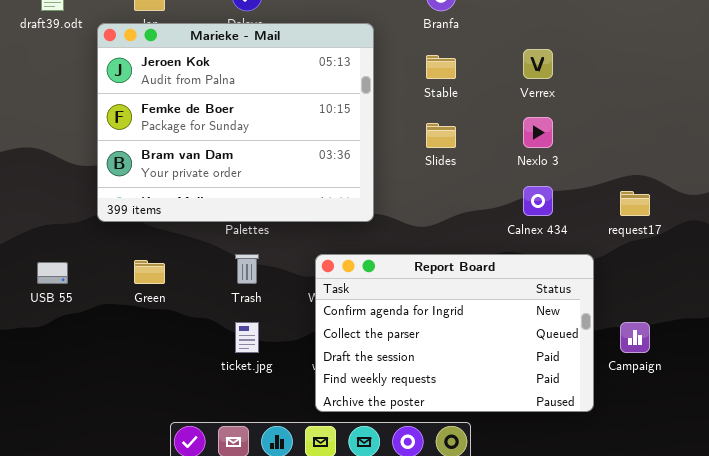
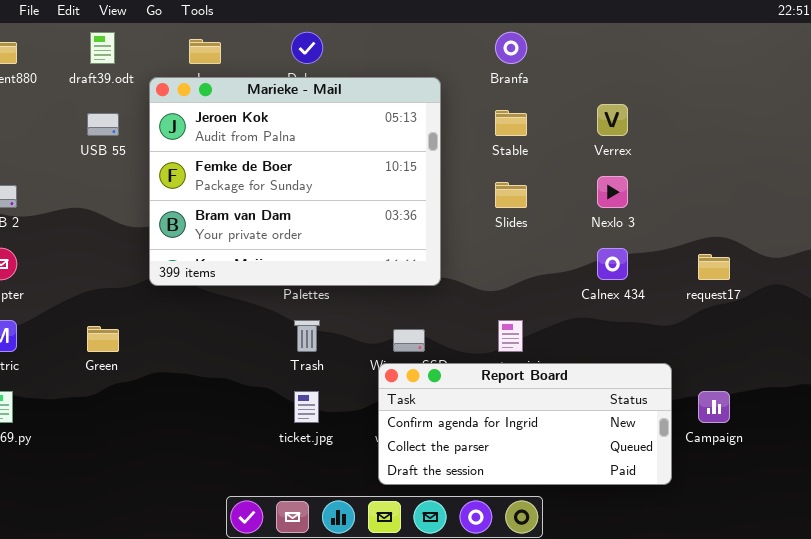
Report Board: [315,254,594,412] -> [378,363,672,485], resized
Green: [134,260,165,284] -> [87,326,119,352], moved
USB 55: [37,262,68,284] -> [87,113,119,136], moved

